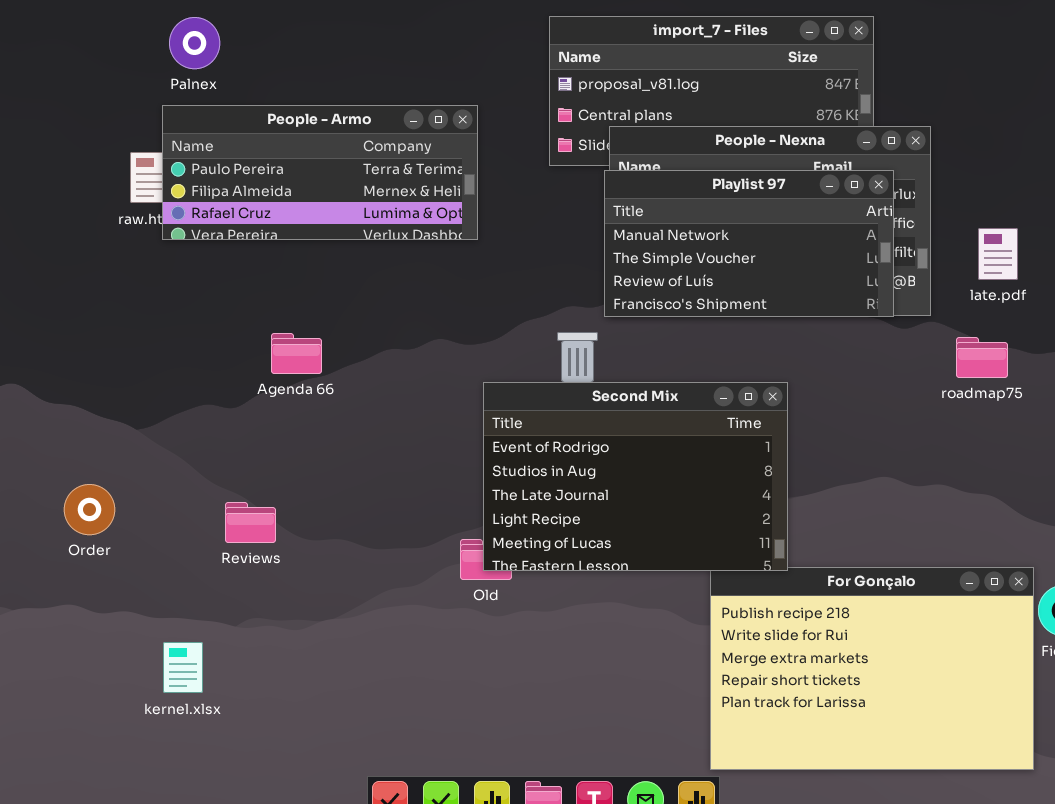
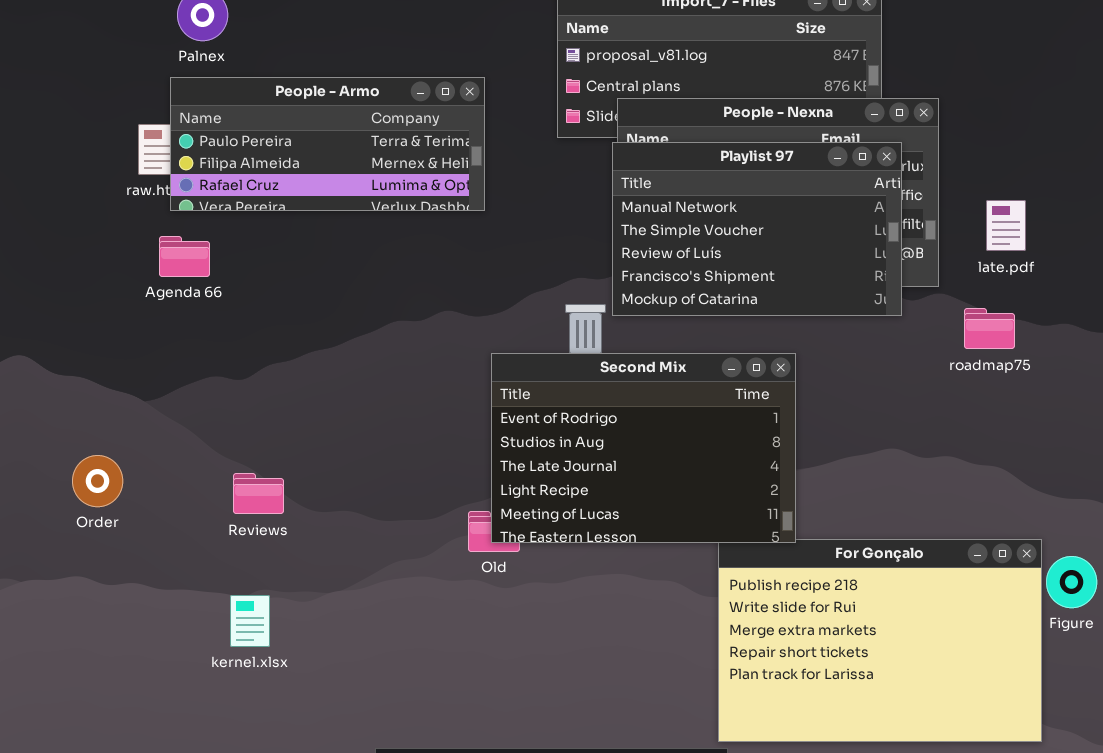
Playlist 97: [604,170,894,317] -> [612,142,902,316], resized
Agenda 66: [271,333,322,374] -> [159,236,210,277], moved
kernel.xlsx: [163,642,203,693] -> [230,595,270,647], moved

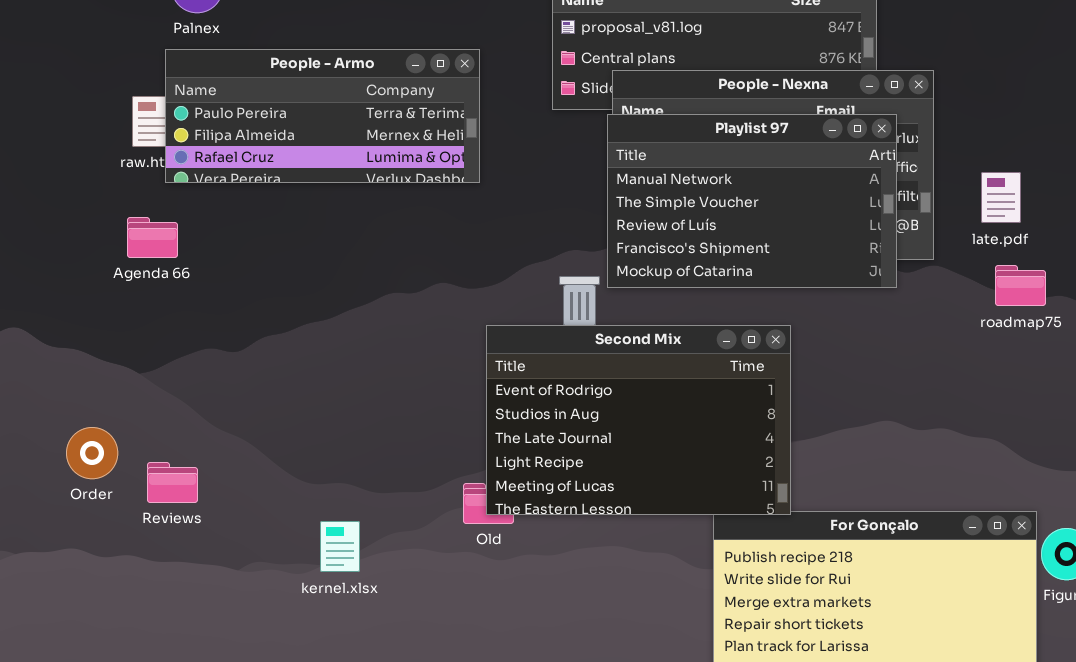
Agenda 66: [159,236,210,277] -> [127,217,178,258], moved
roadmap75: [964,308,1015,349] -> [995,265,1046,306], moved
Reviews: [233,473,284,514] -> [147,462,198,503], moved
kernel.xlsx: [230,595,270,647] -> [320,521,360,572], moved

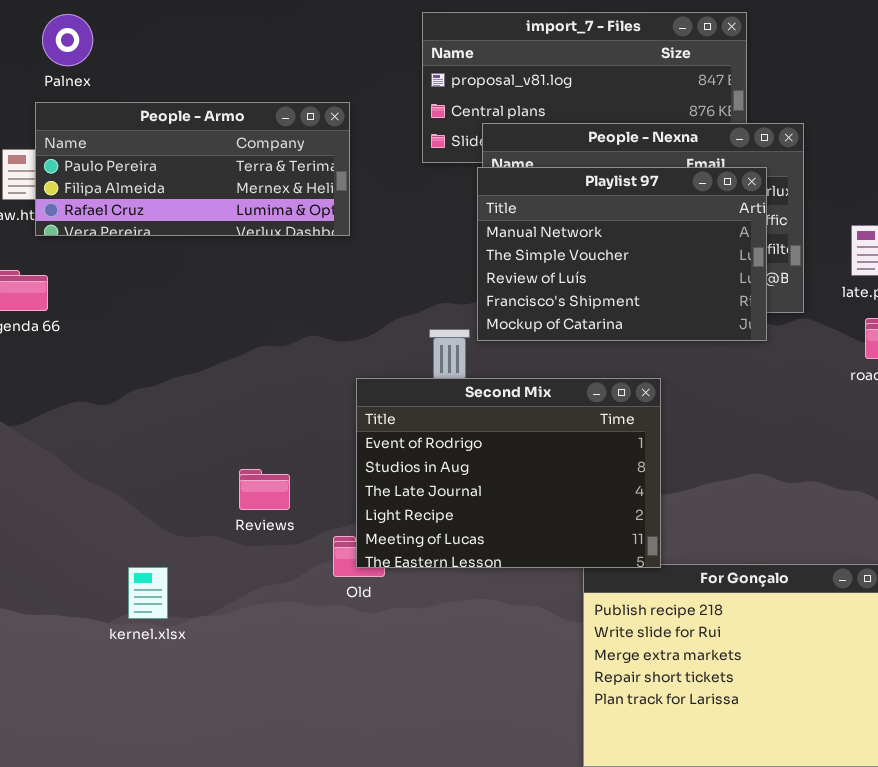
Reviews: [147,462,198,503] -> [239,469,290,510], moved
kernel.xlsx: [320,521,360,572] -> [128,567,168,619], moved

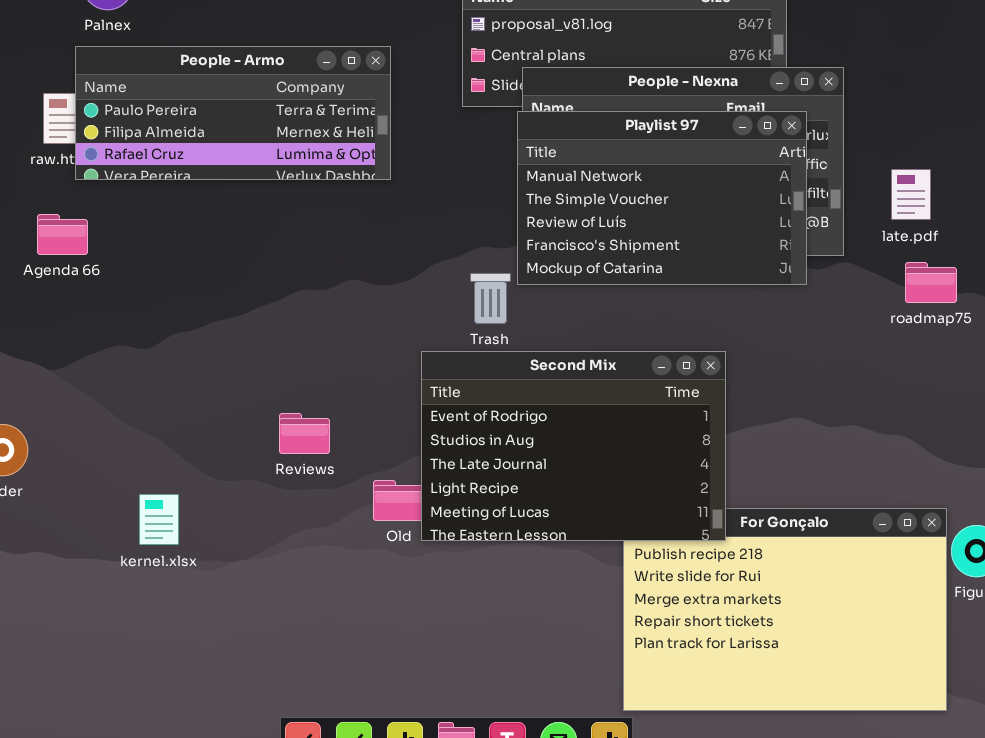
Second Mix: [356,378,661,568] -> [421,351,726,541], moved
kernel.xlsx: [128,567,168,619] -> [139,494,179,545], moved

